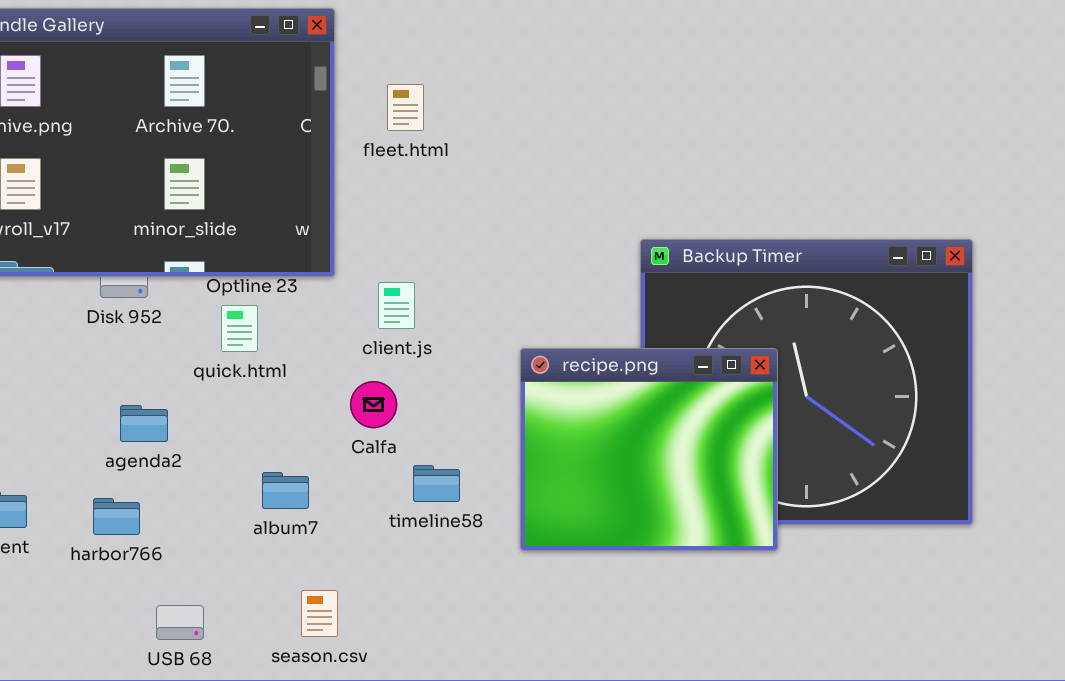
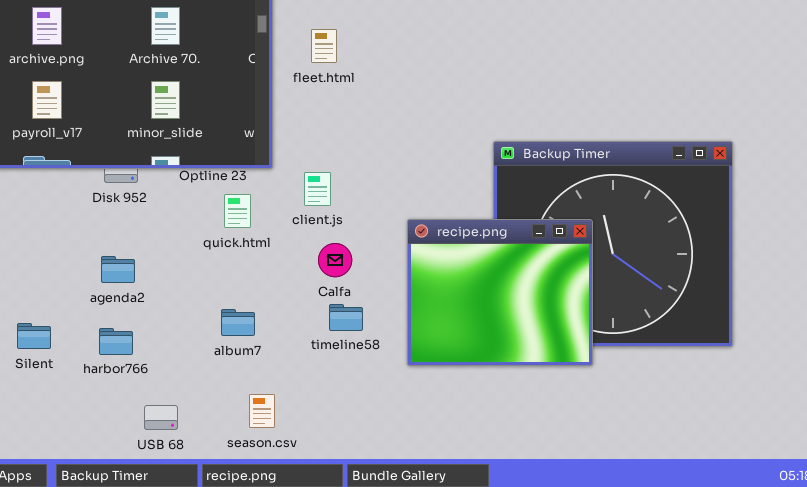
quick.html: [221,305,258,352] -> [224,194,251,228], moved
Calfa: [350,381,397,428] -> [318,243,352,277], moved
agenda2: [120,405,168,442] -> [101,256,135,283], moved

